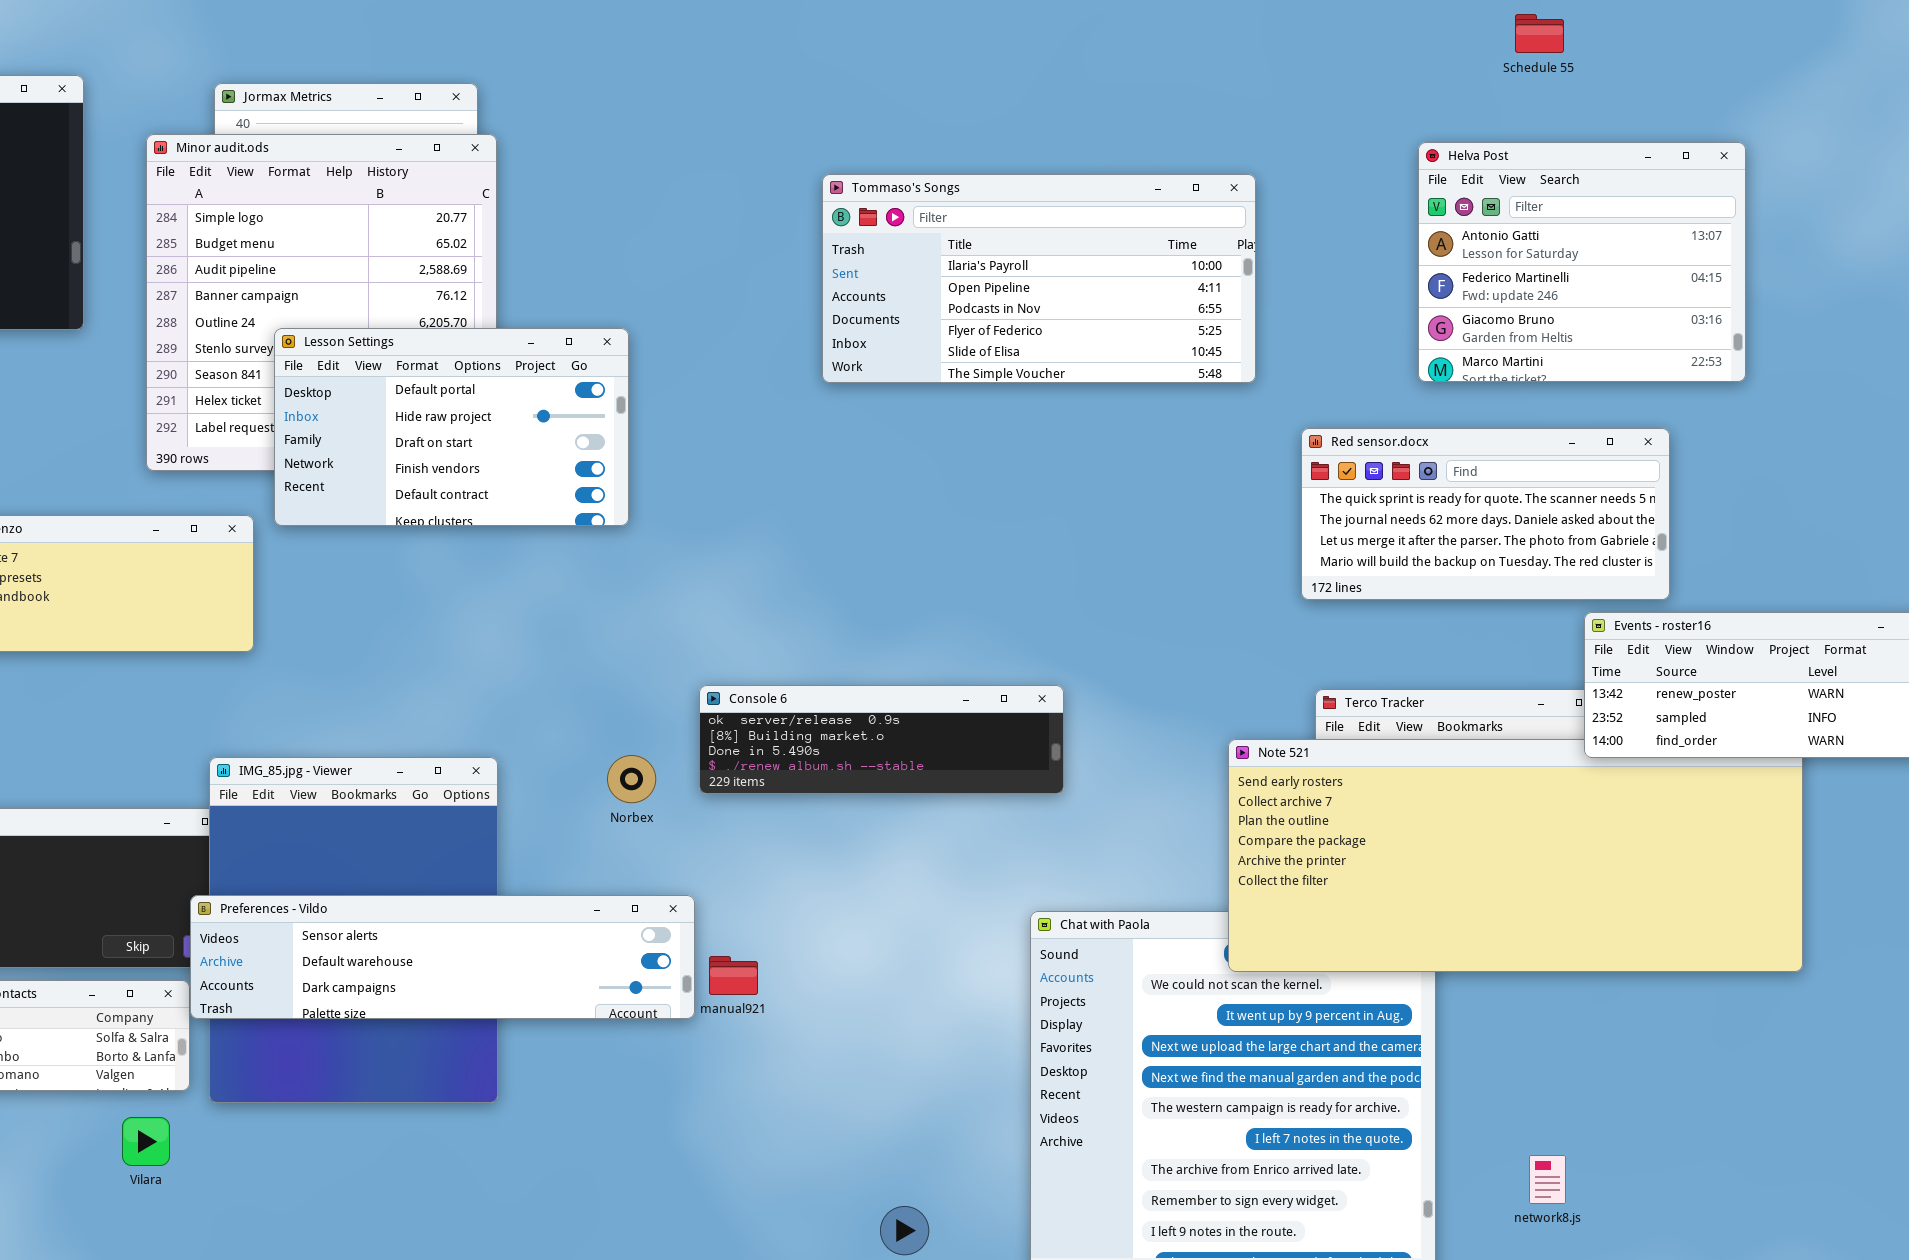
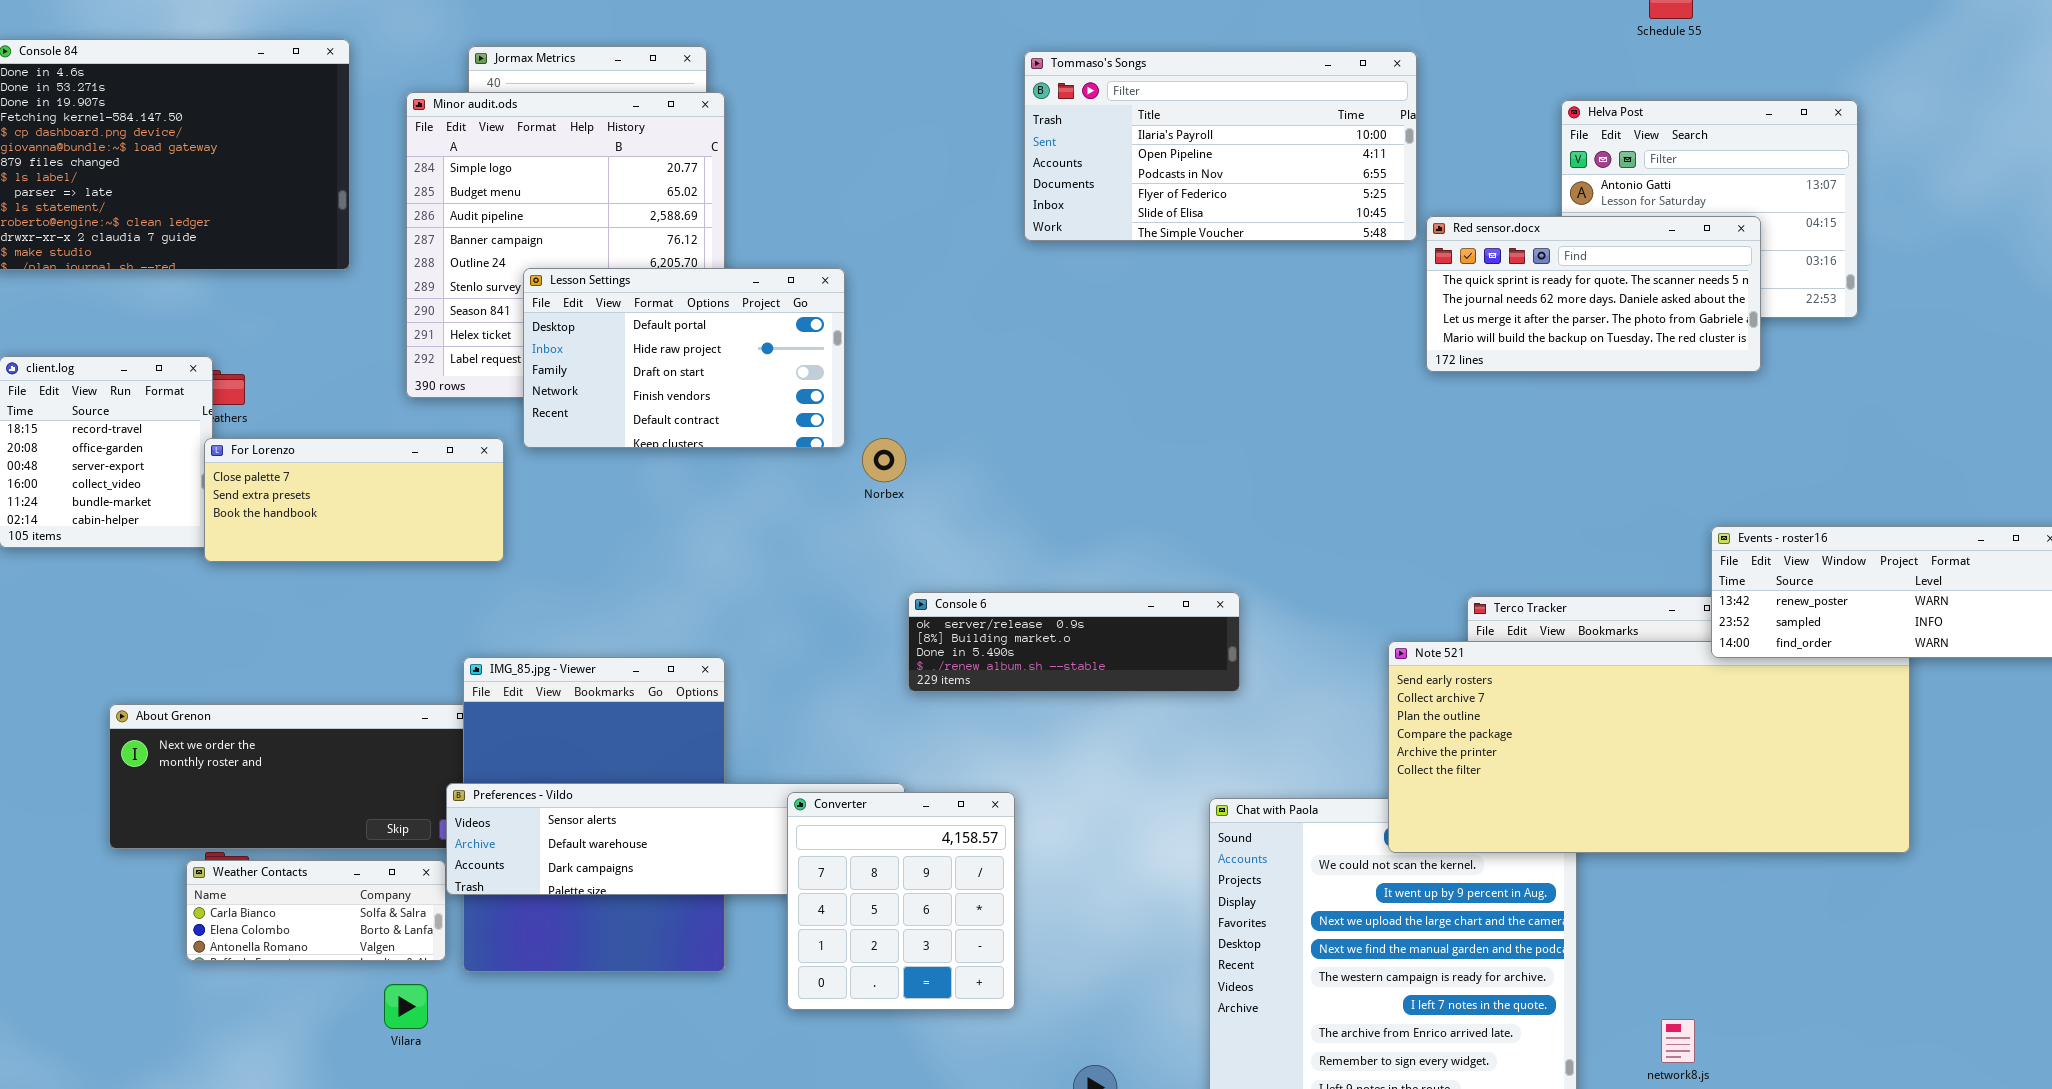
Tommaso's Songs: [822,174,1256,383] -> [1024,51,1417,241], moved
Red sensor.docx: [1301,428,1670,600] -> [1426,216,1761,372], moved
Norbex: [607,755,656,803] -> [862,438,906,482], moved
Converter: none -> [787,792,1015,1010], opened

